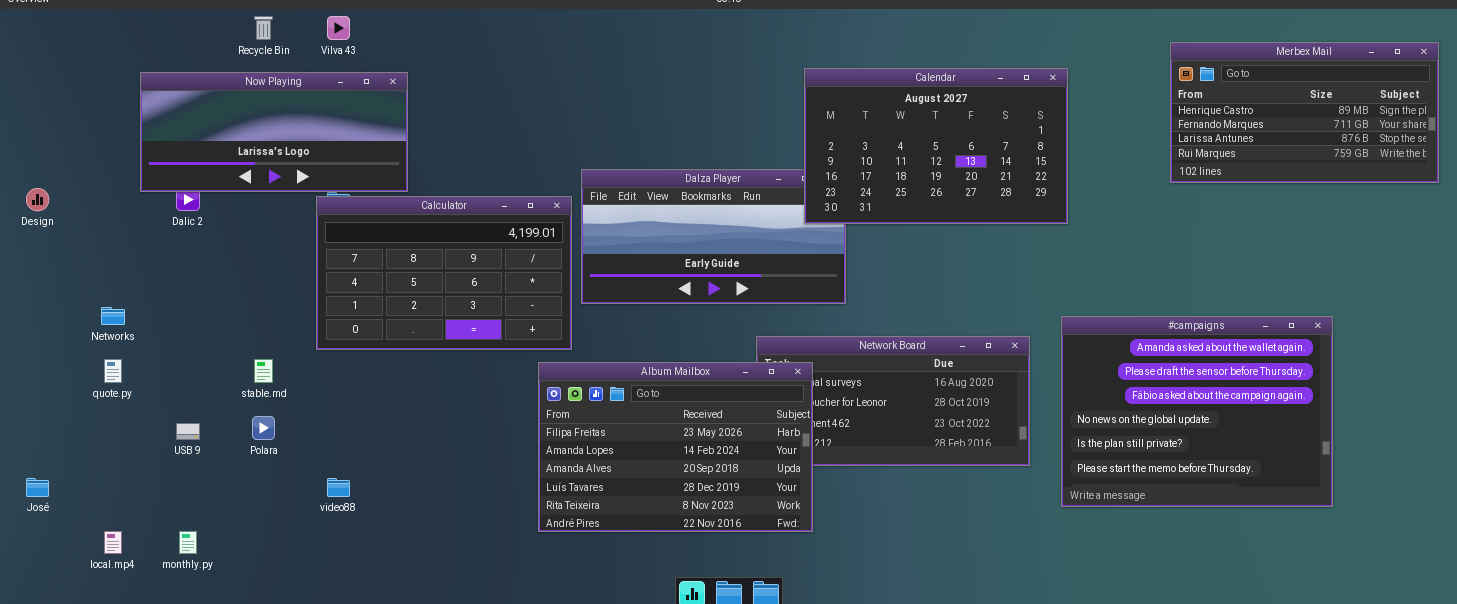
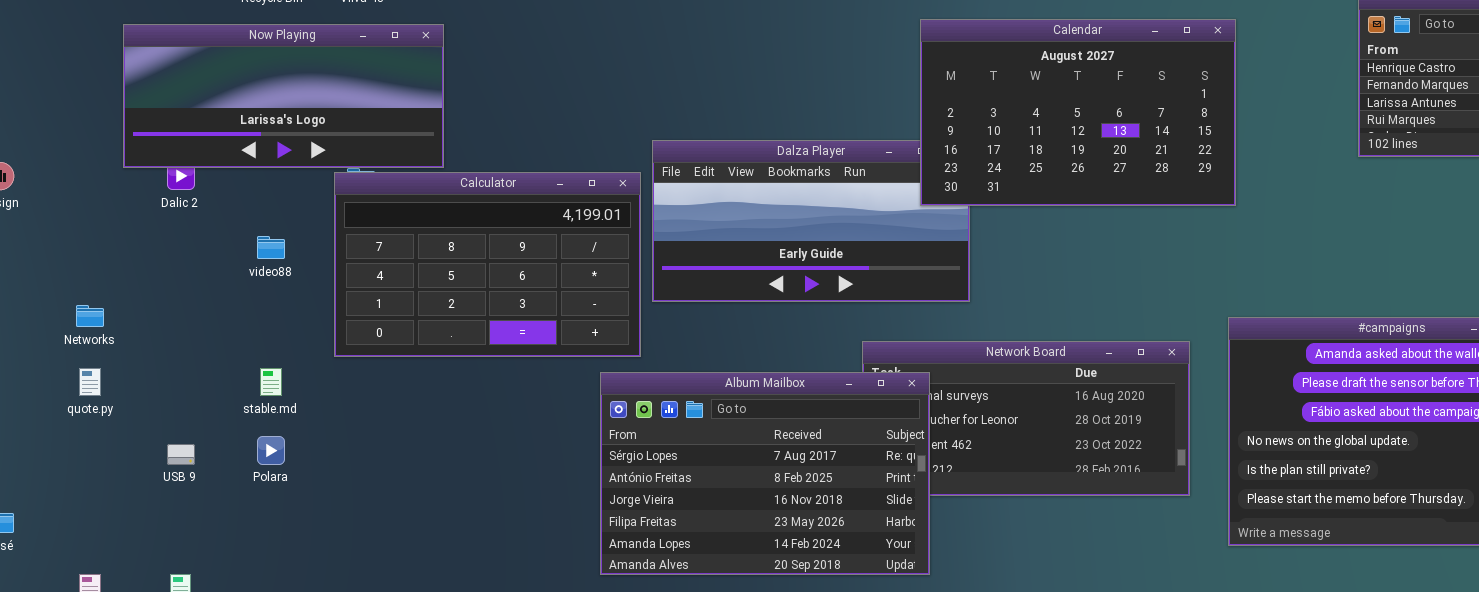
Album Mailbox: [538,362,813,532] -> [600,372,930,575], scrolled up 3 rows
video88: [327,478,350,497] -> [257,236,285,259], moved

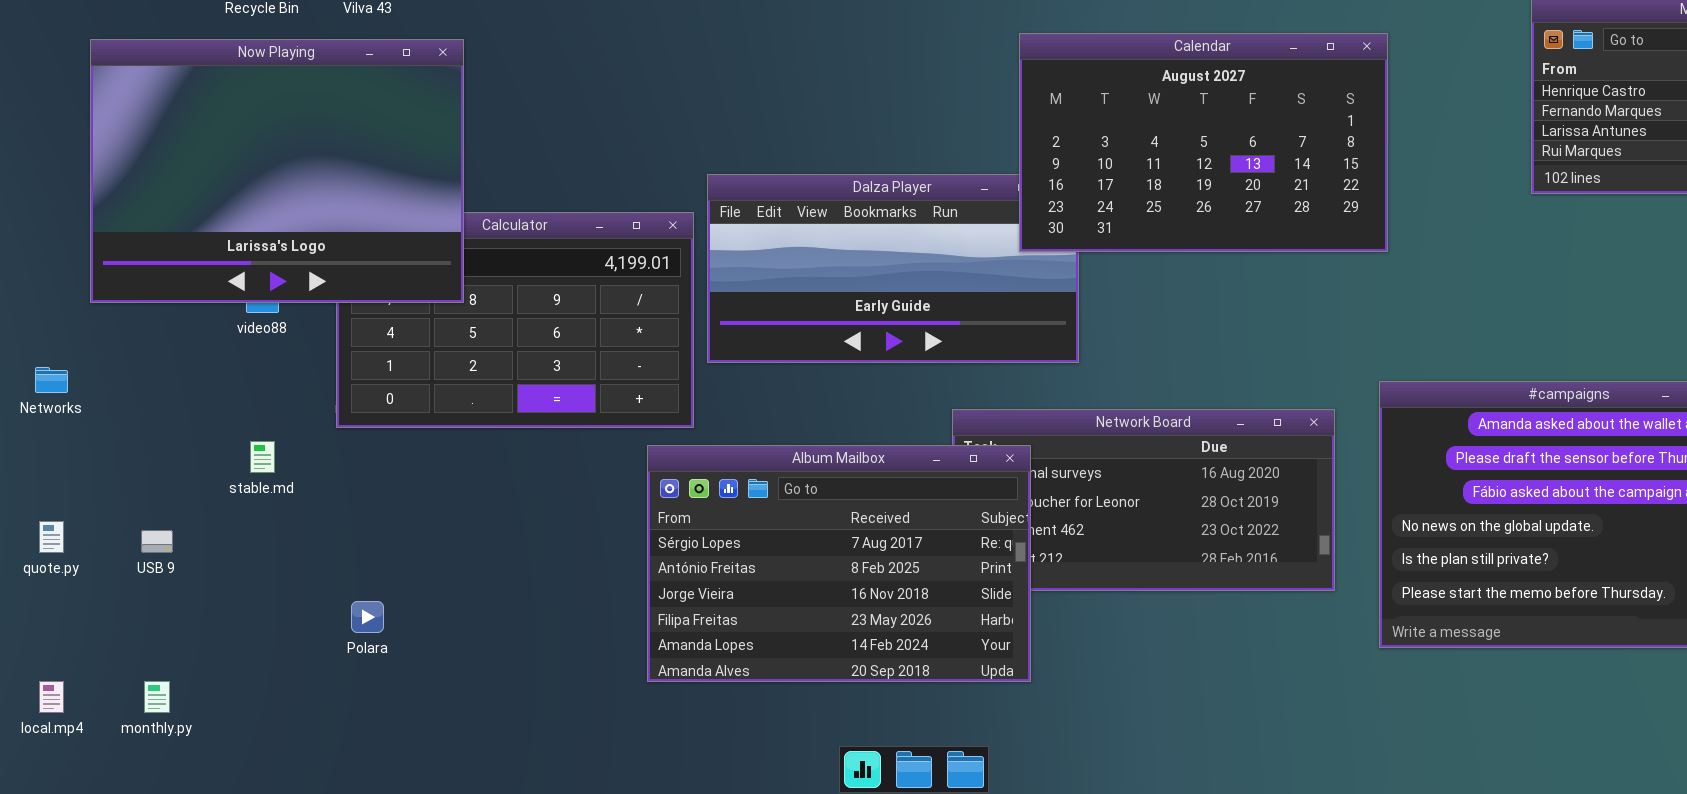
Now Playing: [123,24,444,168] -> [90,39,464,303], resized
quote.py: [79,368,101,396] -> [39,521,64,553], moved
Polara: [257,436,285,465] -> [351,601,384,633], moved

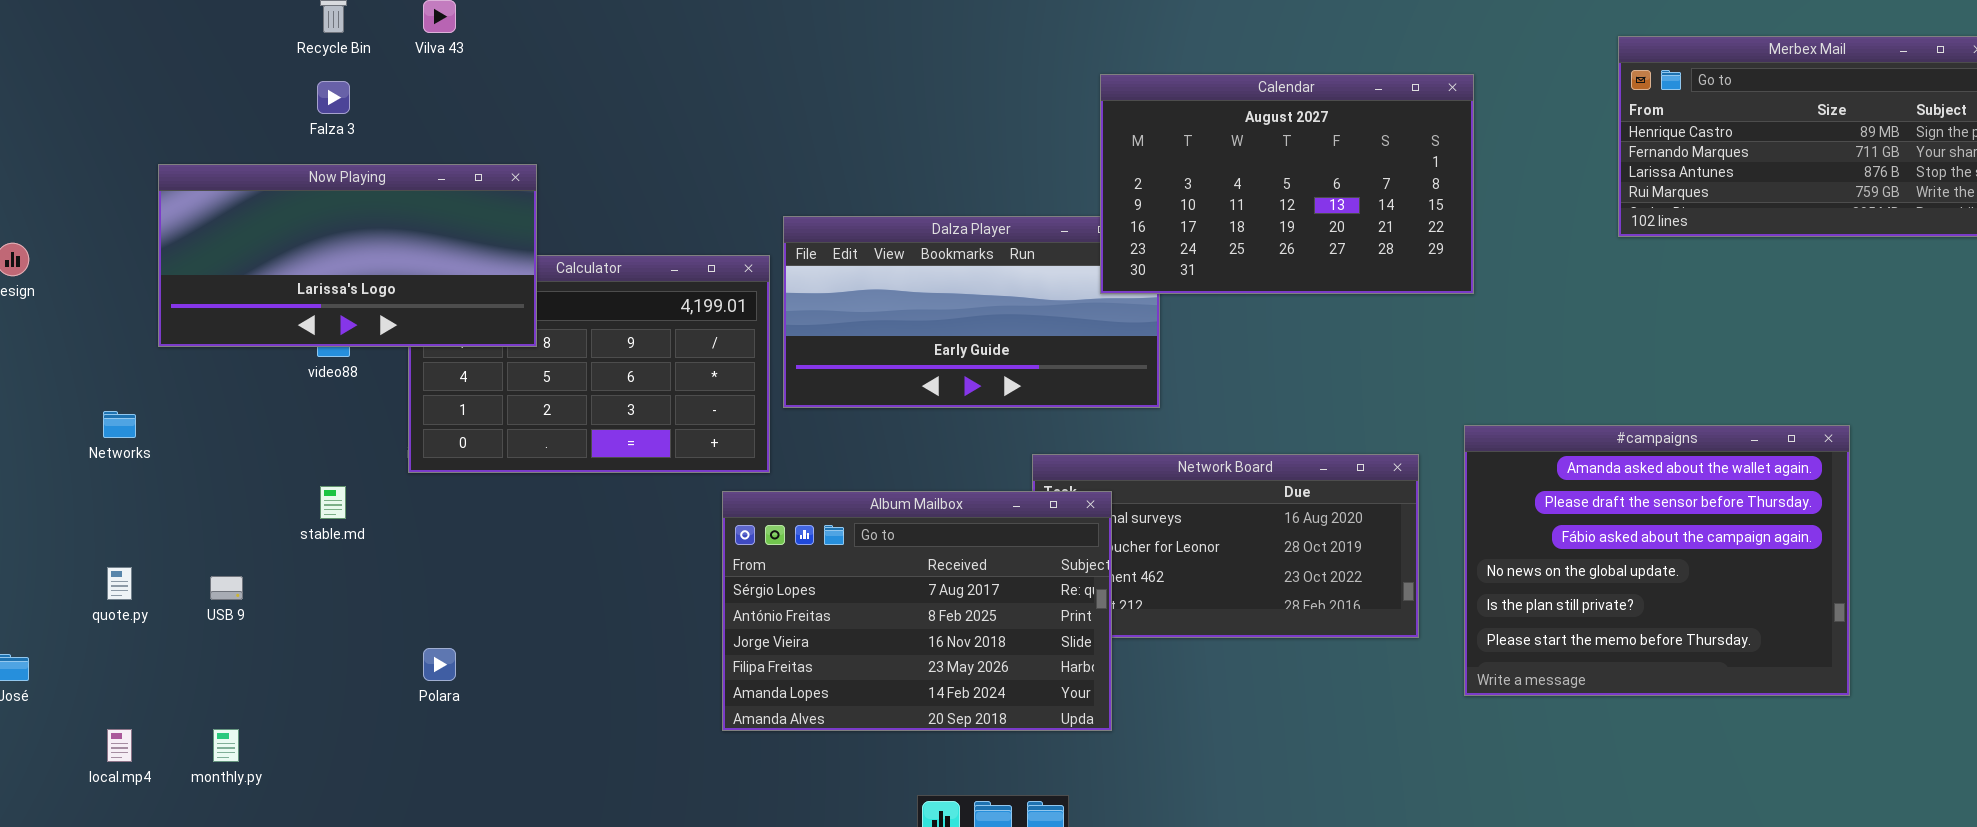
Now Playing: [90,39,464,303] -> [158,164,537,347], resized

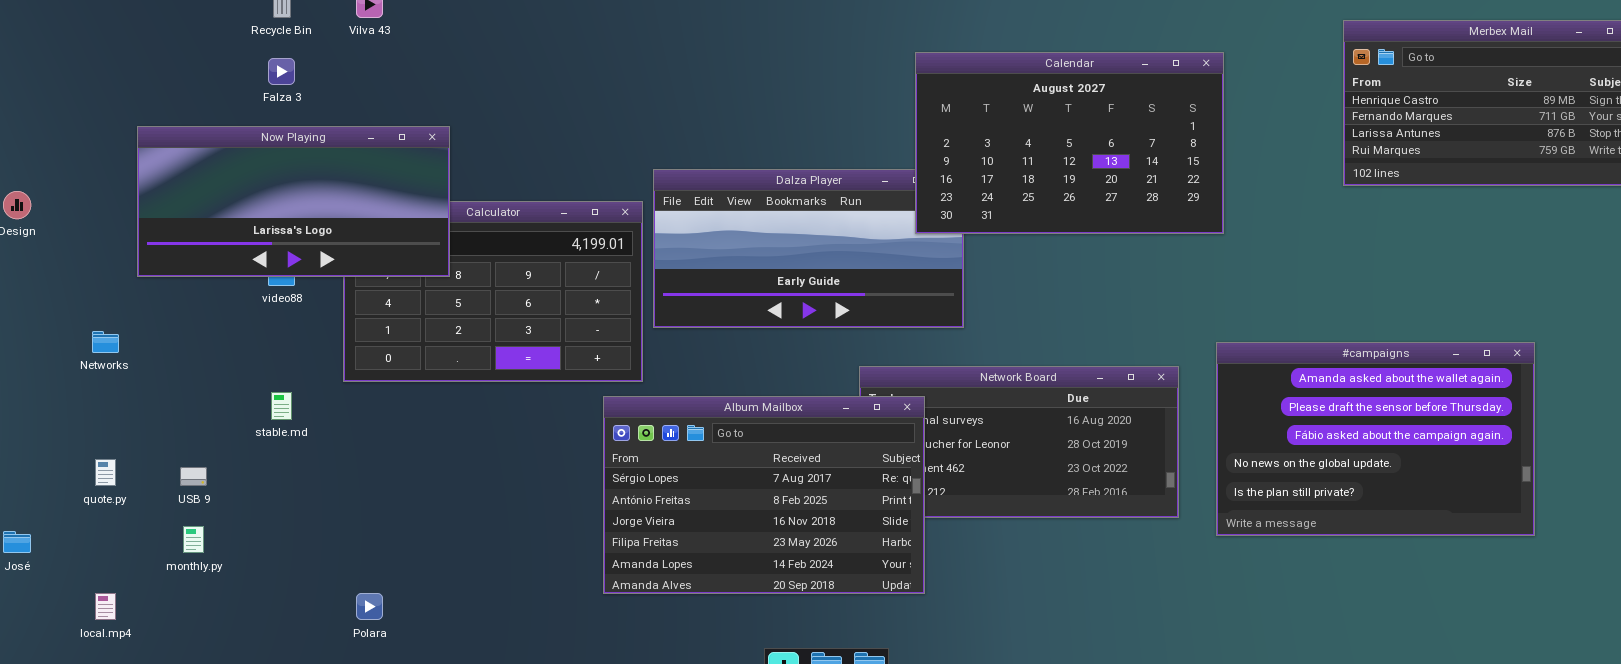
#campaigns: [1464,425,1850,696] -> [1216,342,1535,536], resized
Polara: [423,648,456,681] -> [356,593,383,620], moved
monthly.py: [213,729,239,762] -> [183,526,204,553], moved

